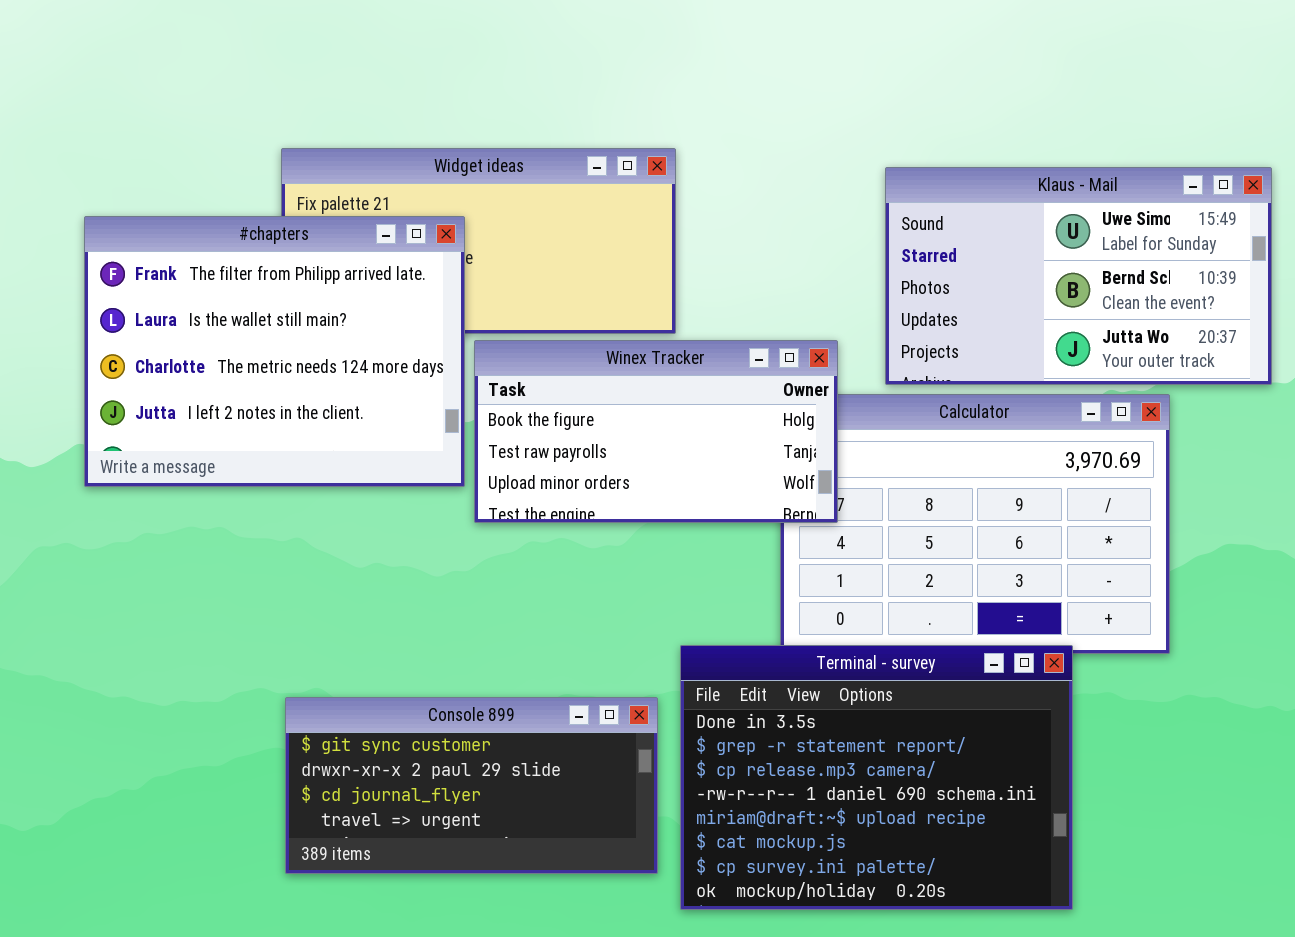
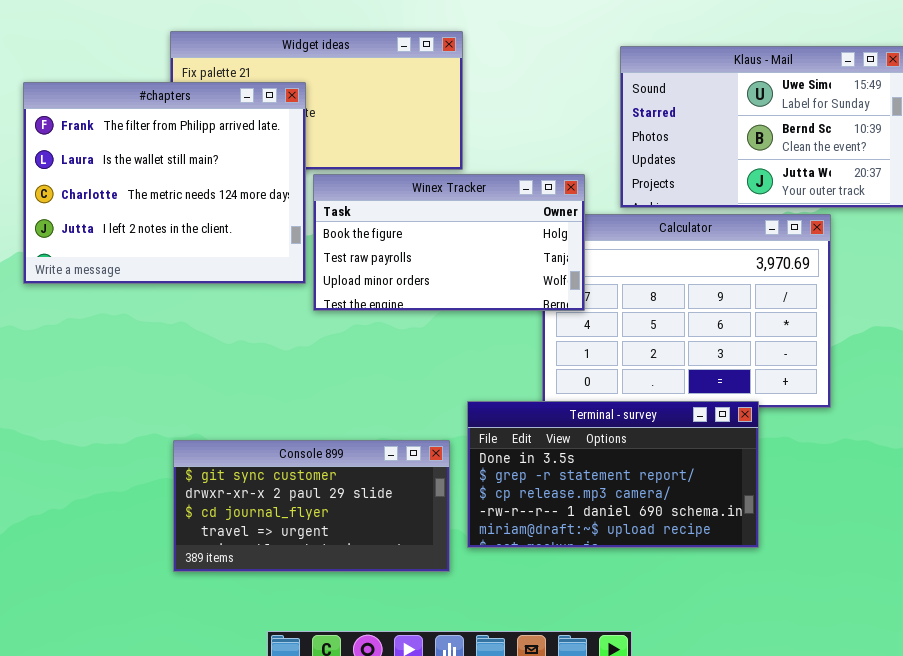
Terminal - survey: [680,645,1073,910] -> [467,401,759,548], resized

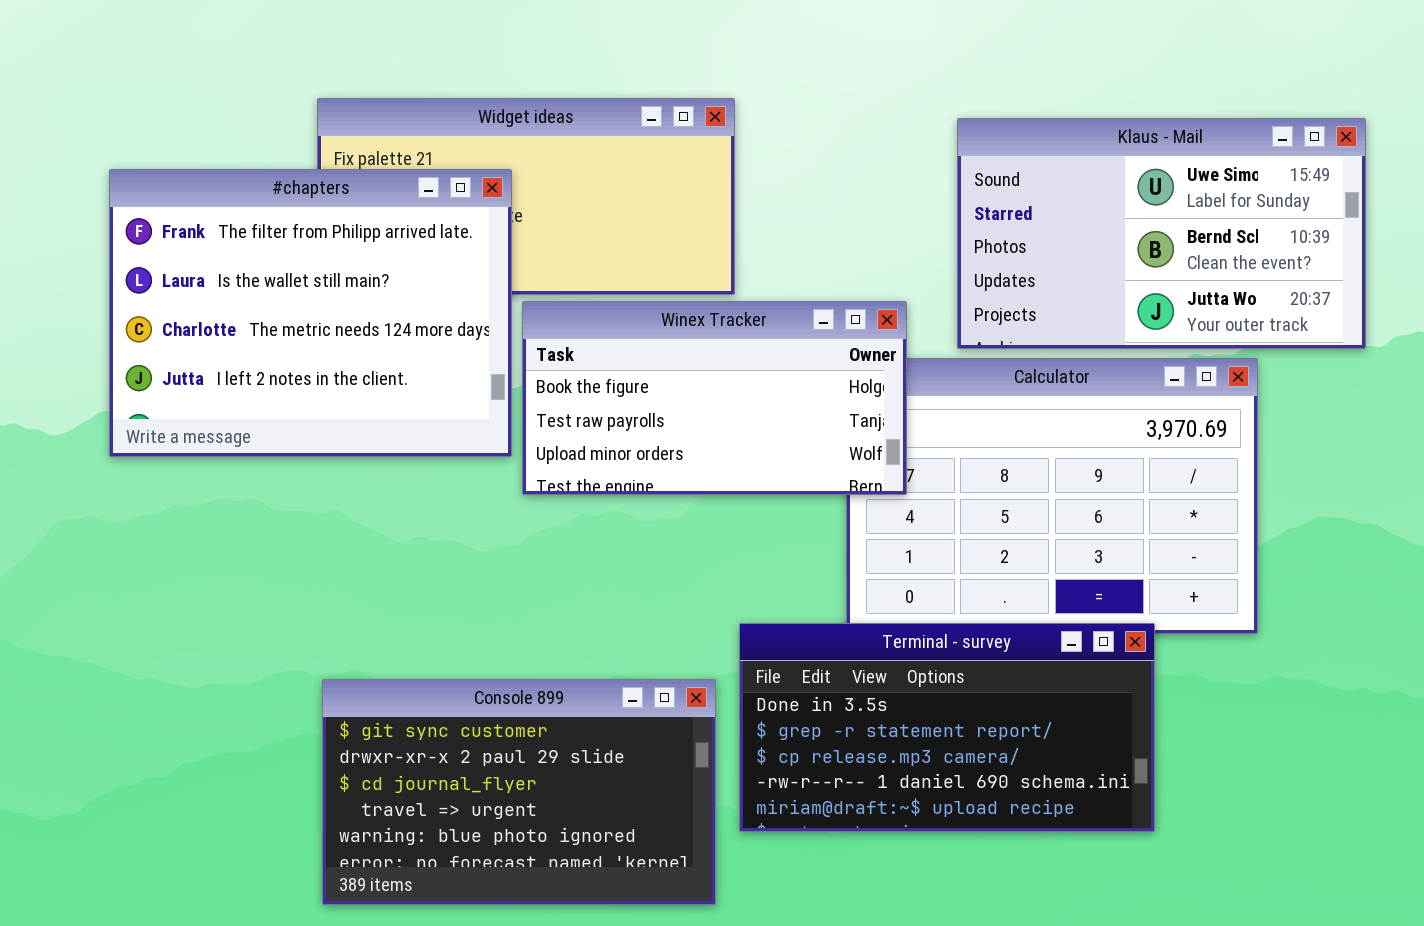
Console 899: [173,440,450,572] -> [322,679,716,905], resized

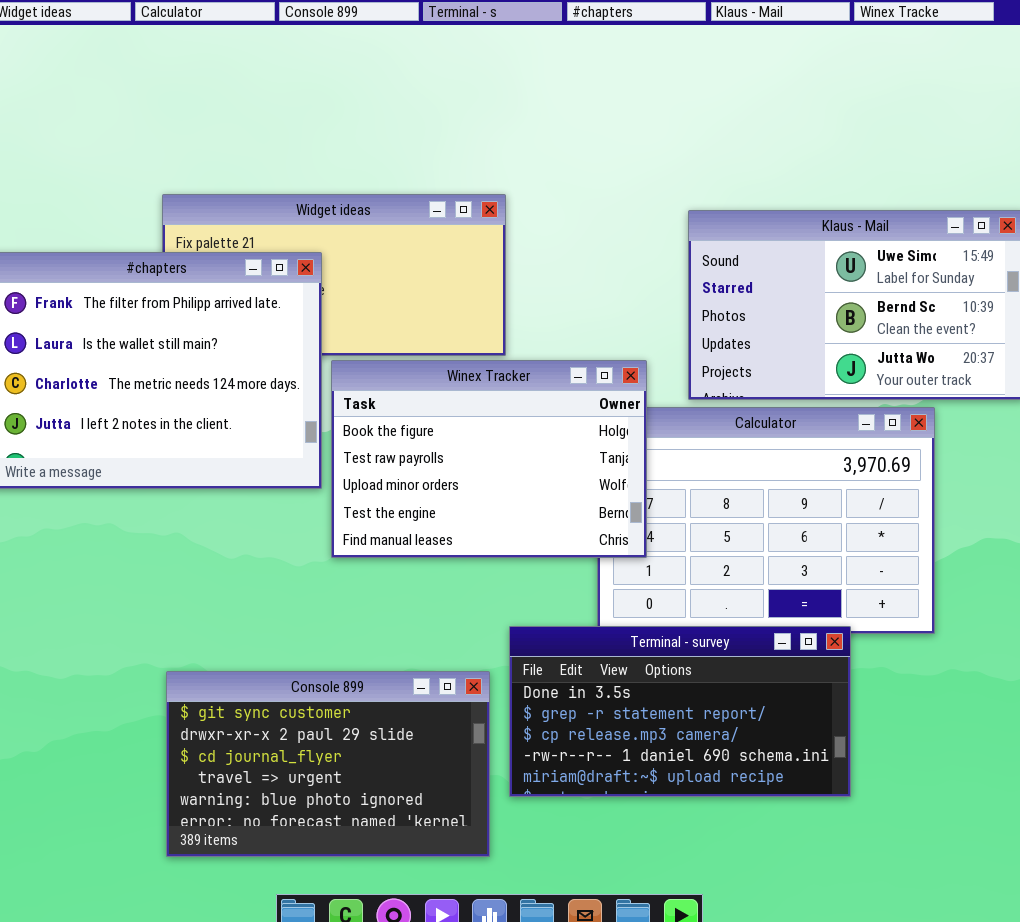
Winex Tracker: [522,301,907,495] -> [331,360,647,558], resized

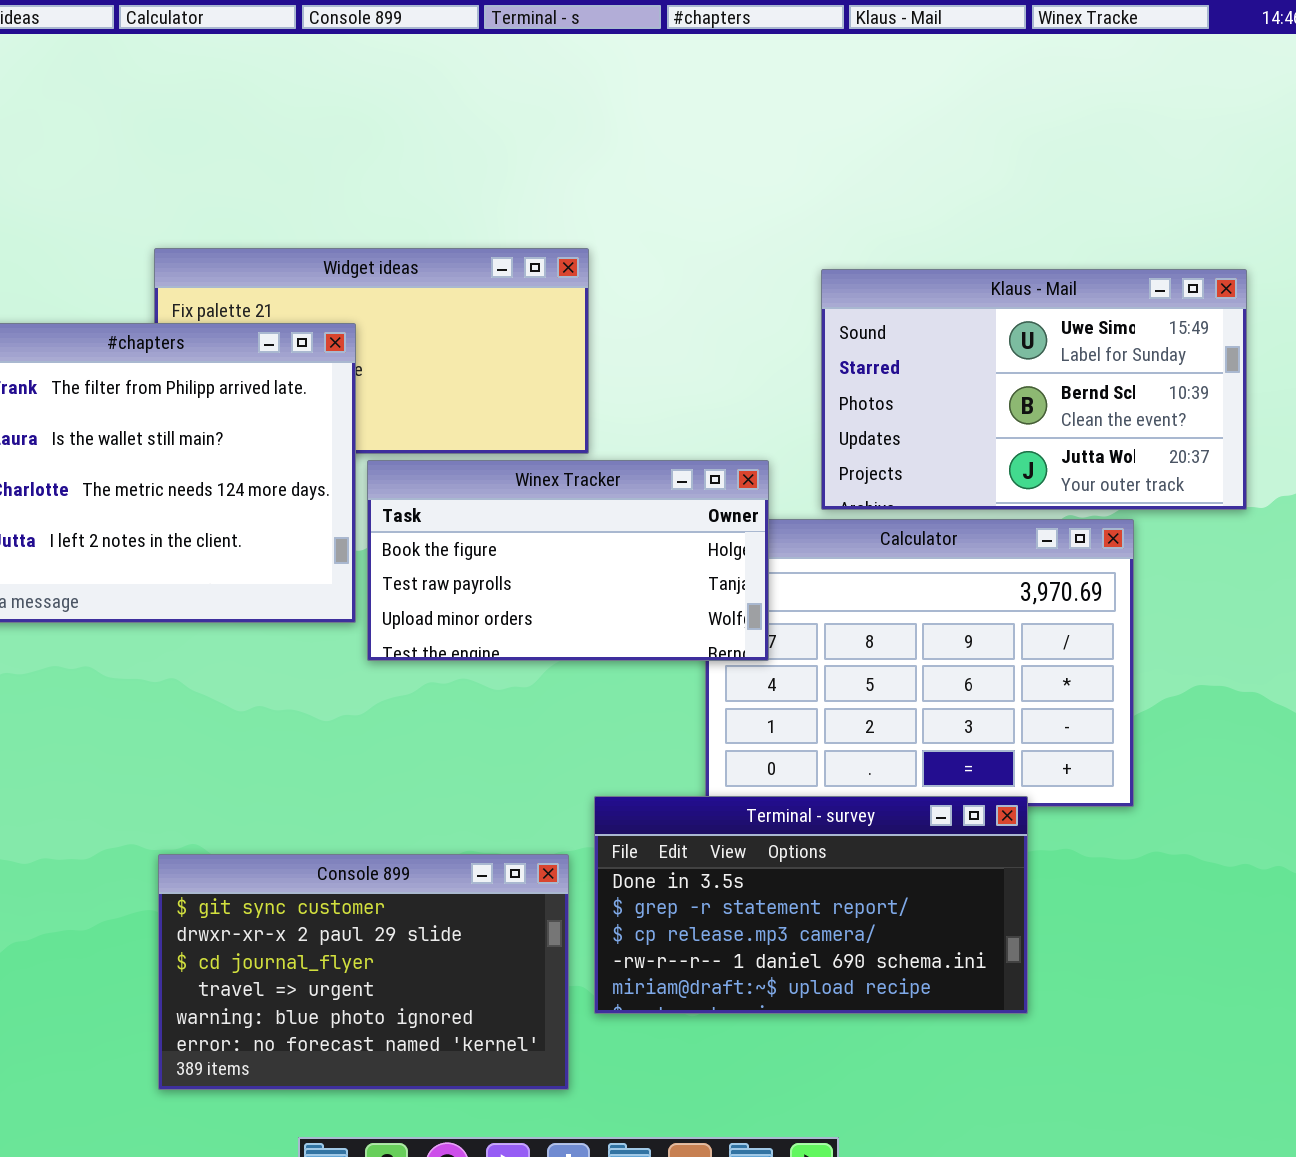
Winex Tracker: [331,360,647,558] -> [367,460,769,661], resized

